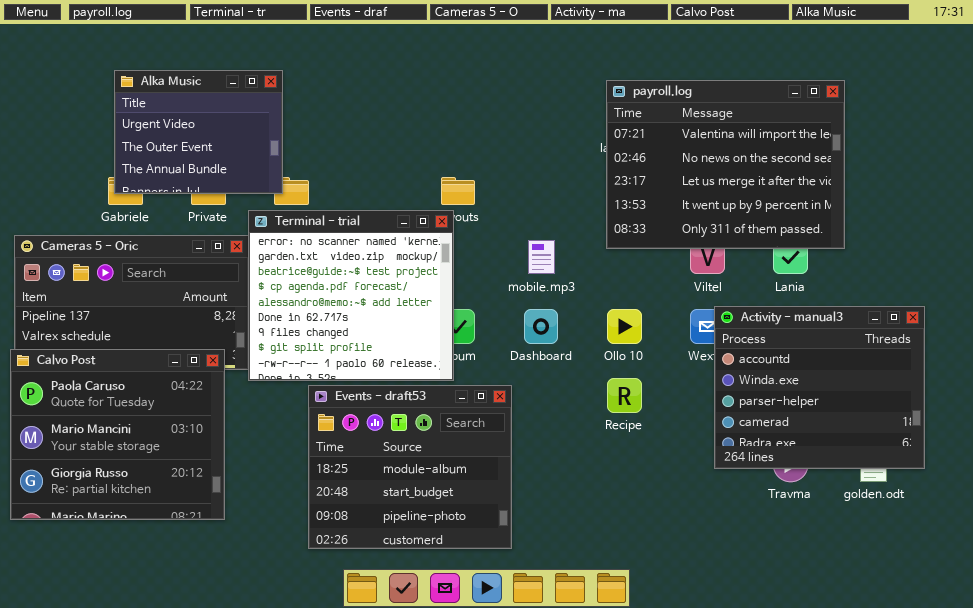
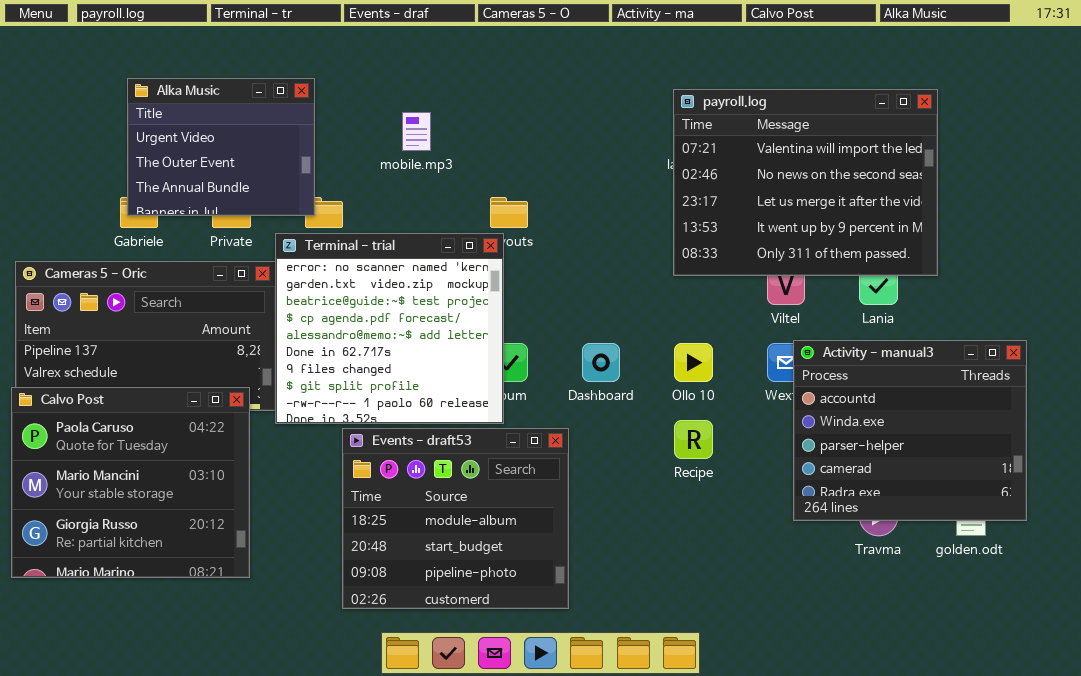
mobile.mp3: [528,240,555,274] -> [402,112,431,151], moved

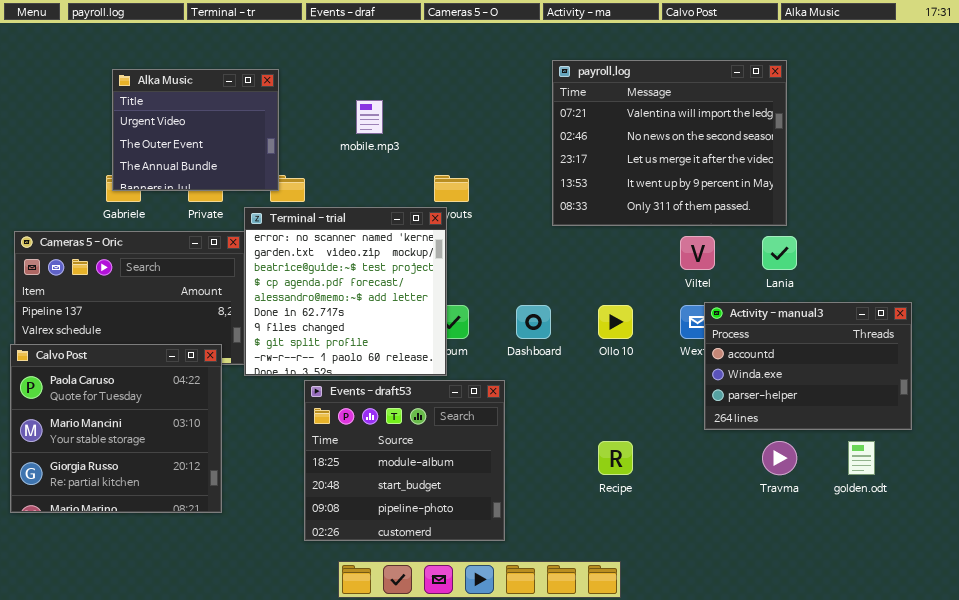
payroll.log: [673,89,938,276] -> [552,60,787,226], moved
Activity - manual3: [793,340,1027,521] -> [704,302,912,430], resized
Recipe: [674,420,713,459] -> [598,441,633,475], moved

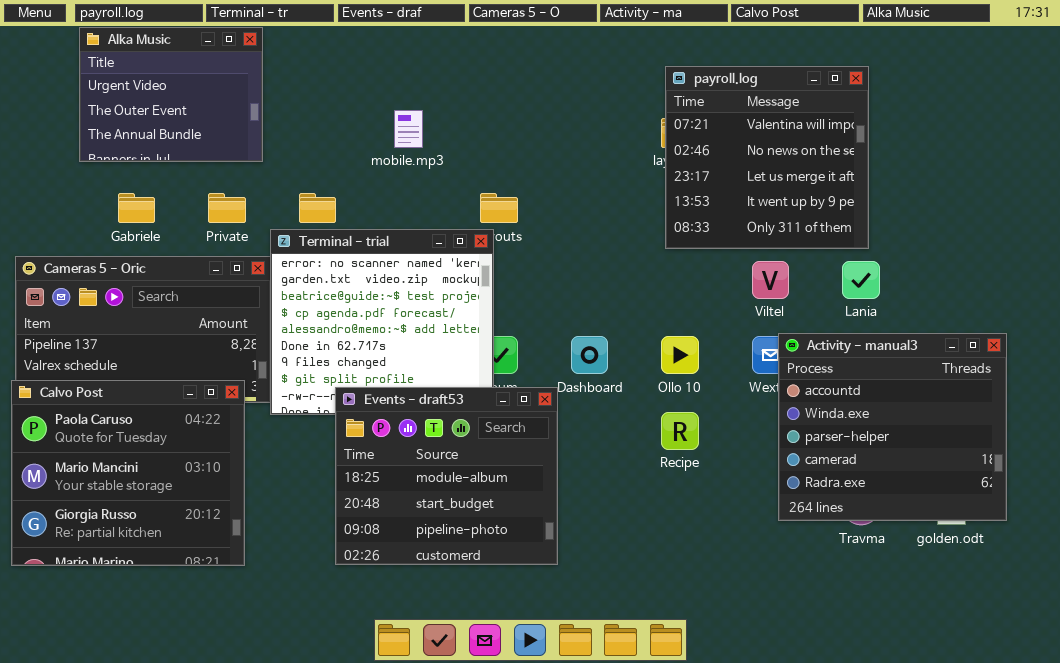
payroll.log: [552,60,787,226] -> [665,66,869,249], resized
Alka Music: [112,69,279,191] -> [79,27,263,162], moved
Activity - manual3: [704,302,912,430] -> [778,333,1007,521], resized
Events - draft53: [304,380,505,541] -> [335,387,558,565], moved
Recipe: [598,441,633,475] -> [661,412,699,450], moved

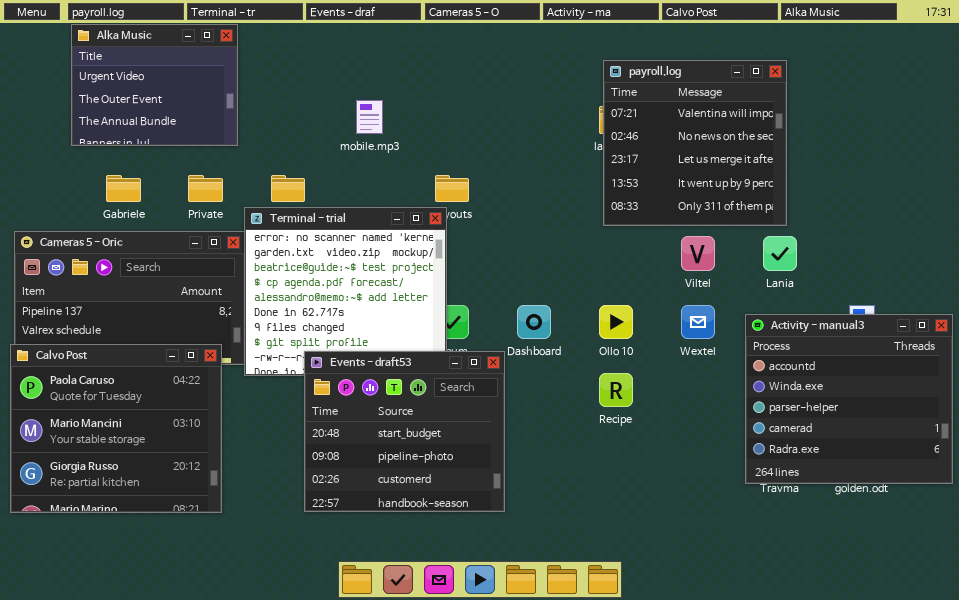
Activity - manual3: [778,333,1007,521] -> [745,314,953,484], moved
Events - draft53: [335,387,558,565] -> [304,351,505,512], scrolled down 1 row

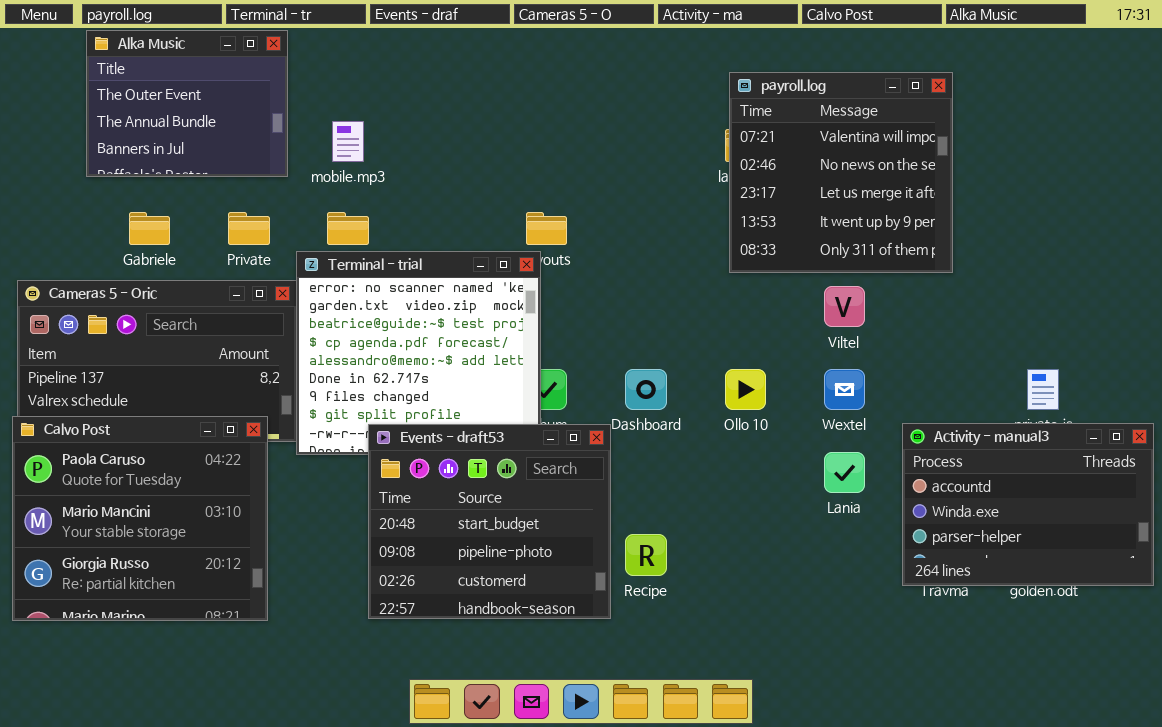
Alka Music: [71,24,238,146] -> [86,30,288,177], scrolled down 1 row
mobile.mp3: [356,100,383,134] -> [332,121,364,162], moved
Lania: [763,236,797,271] -> [824,452,865,493], moved
Activity - manual3: [745,314,953,484] -> [902,423,1154,586], resized
Recipe: [599,373,633,407] -> [625,534,667,576], moved

